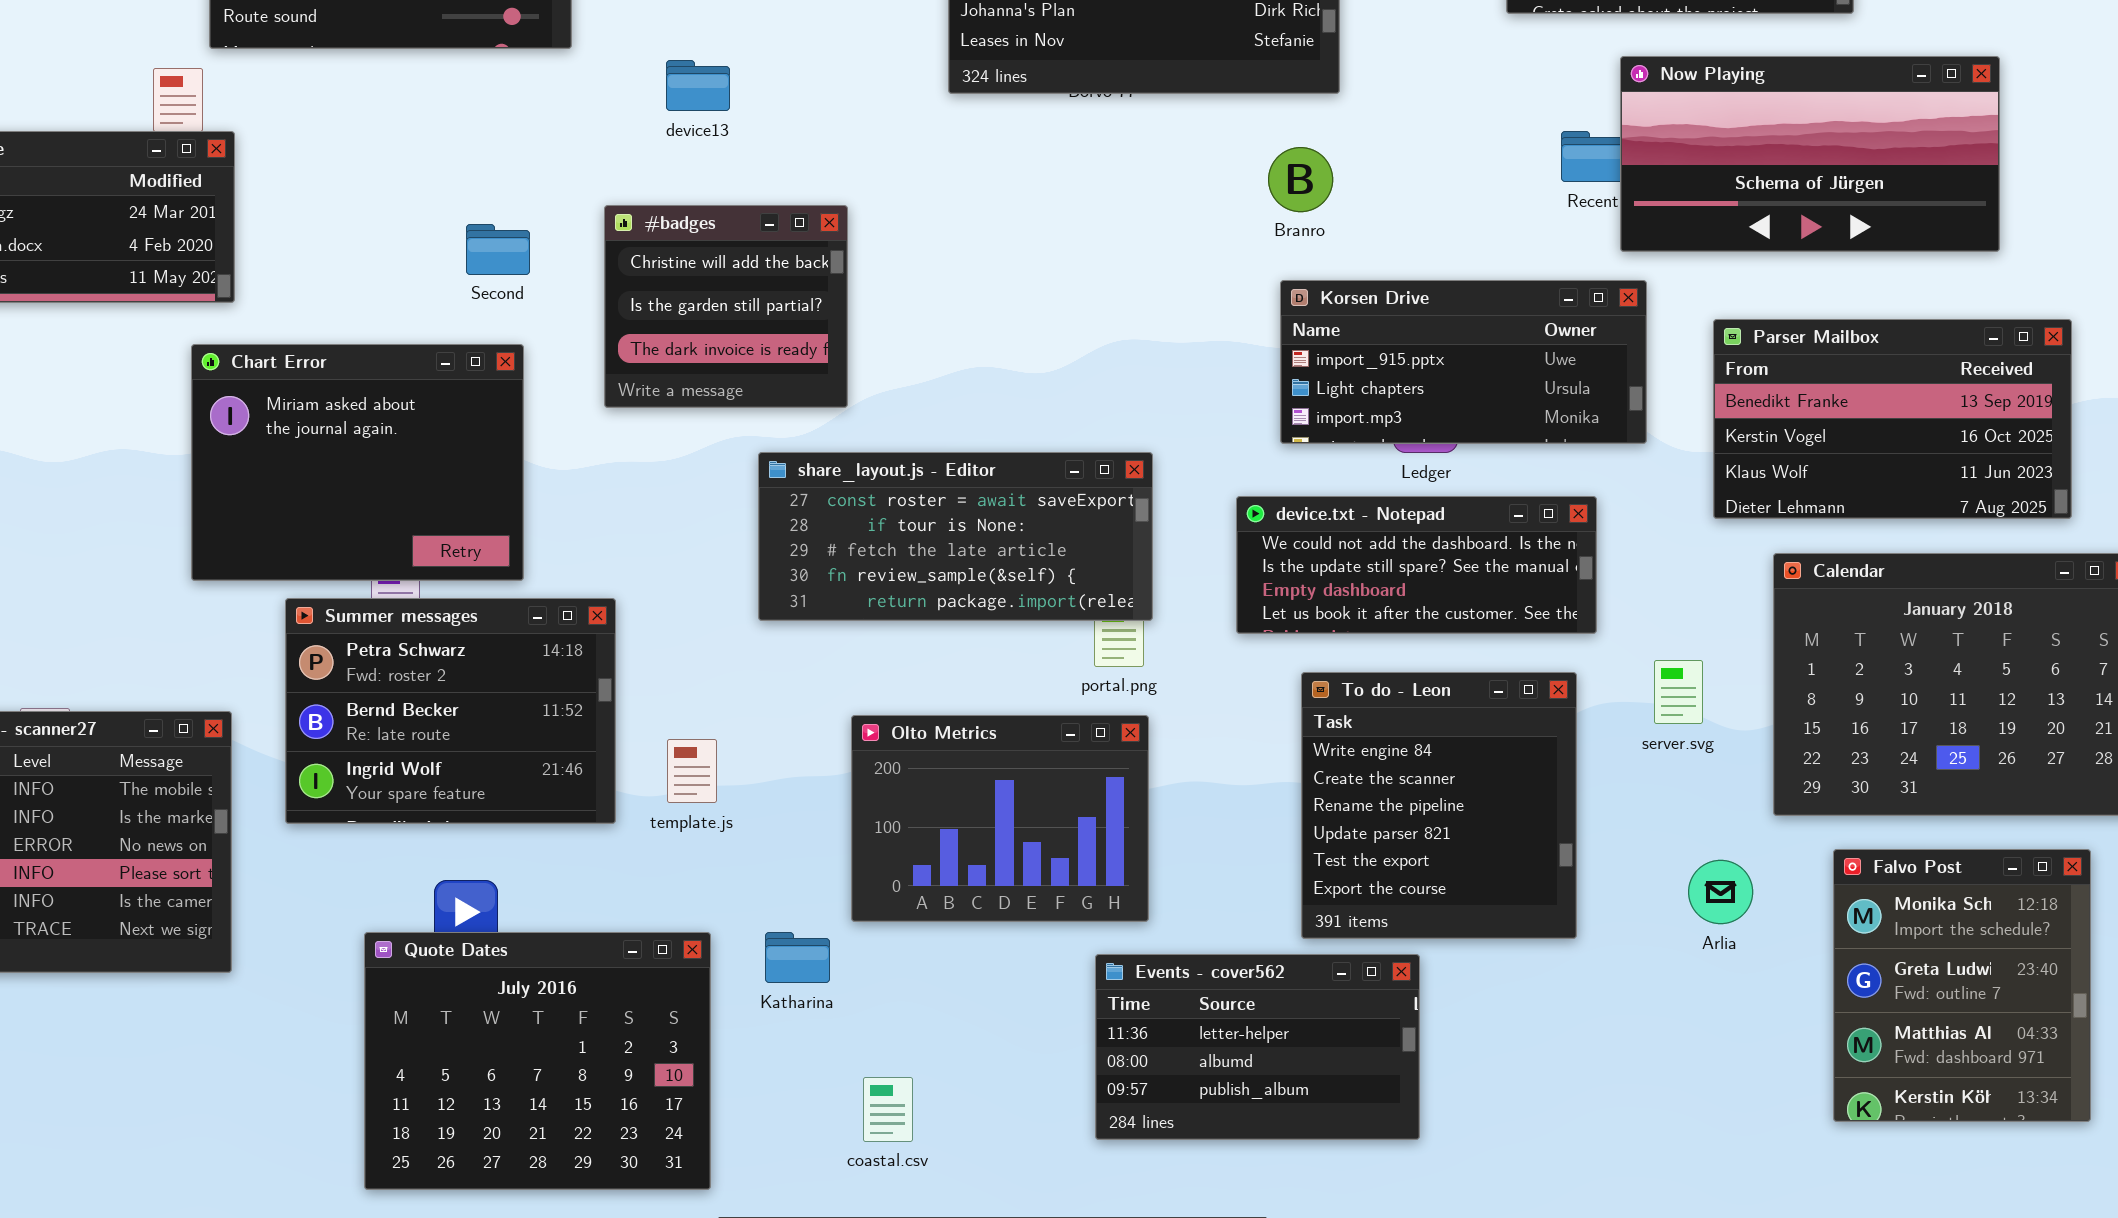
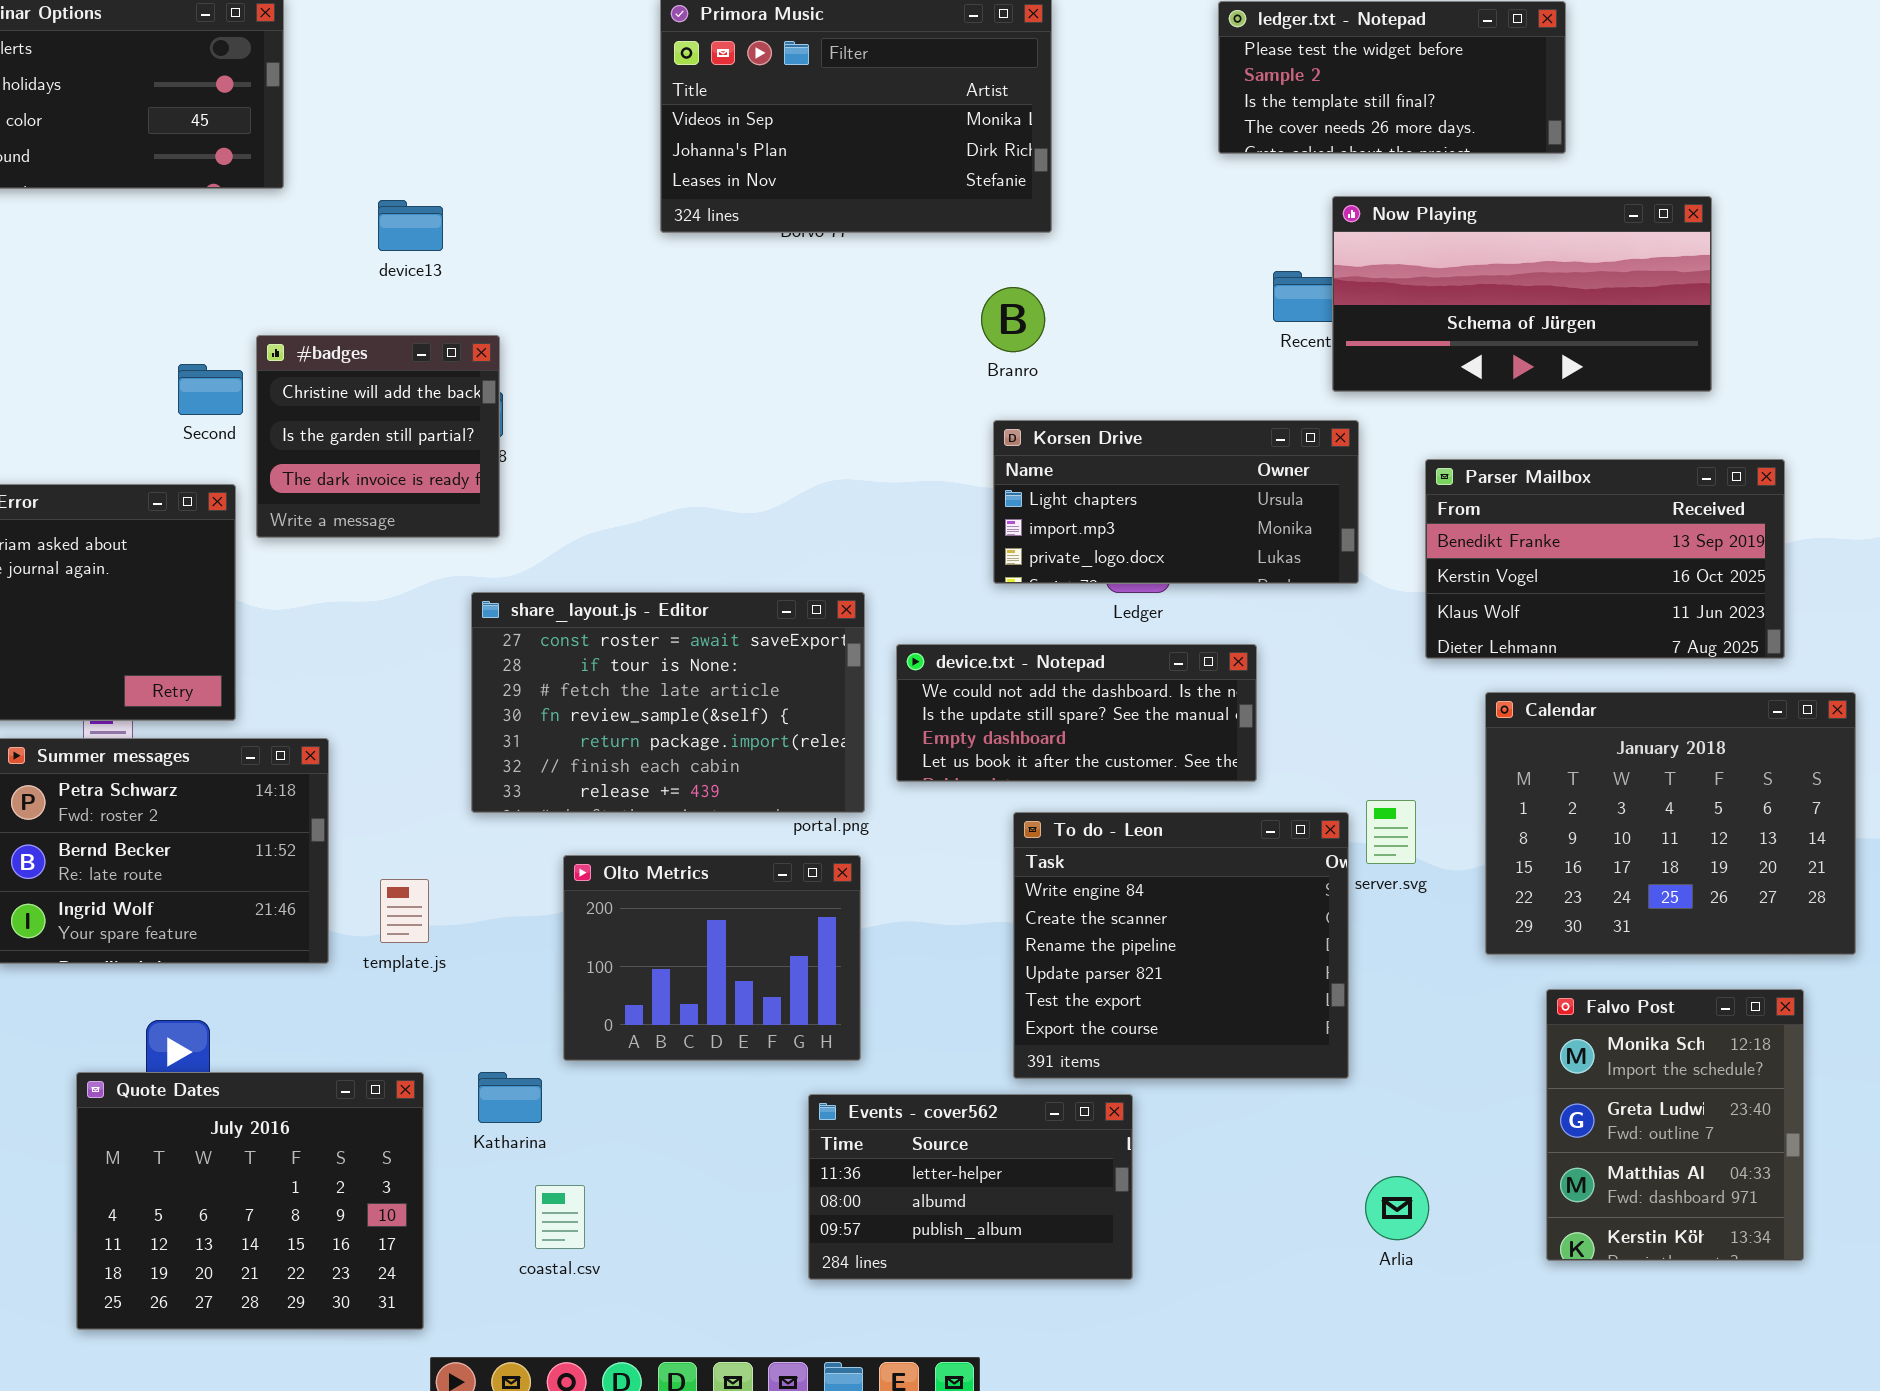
#badges: [604,205,848,408] -> [256,335,500,538], moved
Korsen Drive: [1280,280,1647,444] -> [993,420,1359,584], scrolled down 1 row
share_layout.js - Editor: [758,452,1153,621] -> [471,592,865,813], resized
device.txt - Notepad: [1236,496,1597,634] -> [896,644,1257,782], moved
To do - Leon: [1301,672,1577,939] -> [1013,812,1349,1079], resized
Arlia: [1688,860,1753,924] -> [1365,1176,1429,1240], moved
coastal.csv: [863,1077,913,1142] -> [535,1185,585,1249], moved

